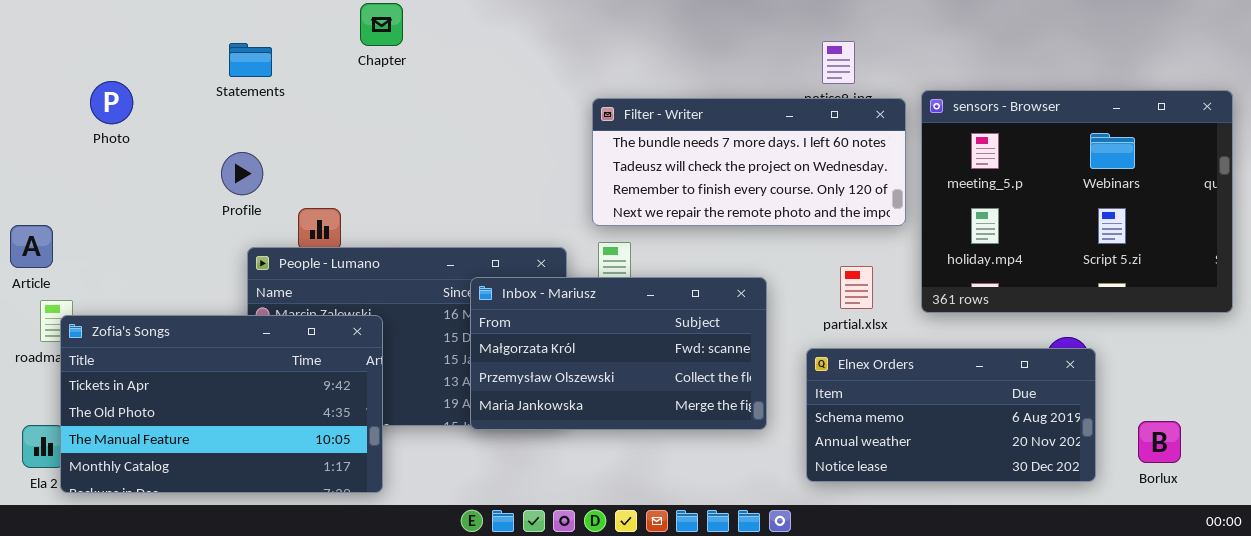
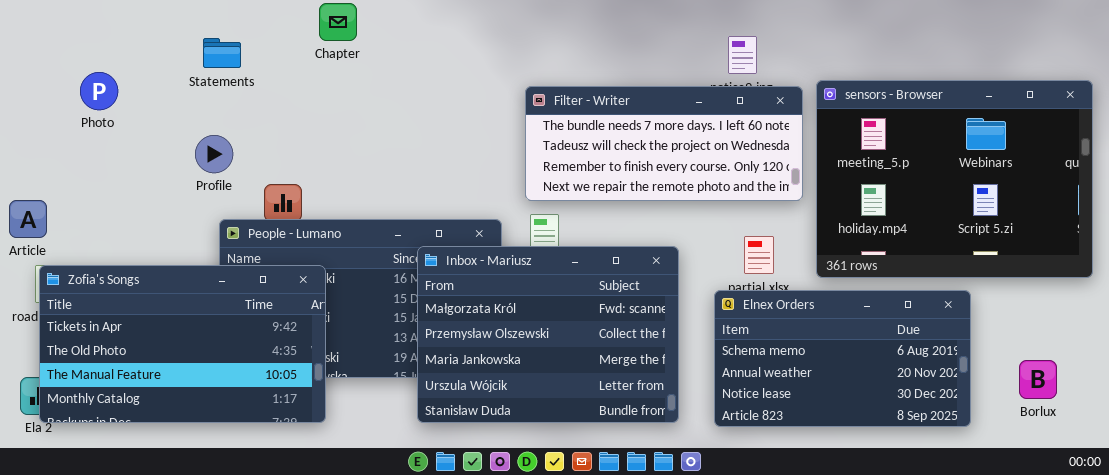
Inbox - Mariusz: [470,277,767,430] -> [417,246,679,423], resized
Zofia's Songs: [60,315,383,493] -> [39,265,326,423], moved
Elnex Orders: [806,348,1096,482] -> [714,290,971,427], resized
Borlux: [1138,421,1181,463] -> [1019,360,1057,399], moved

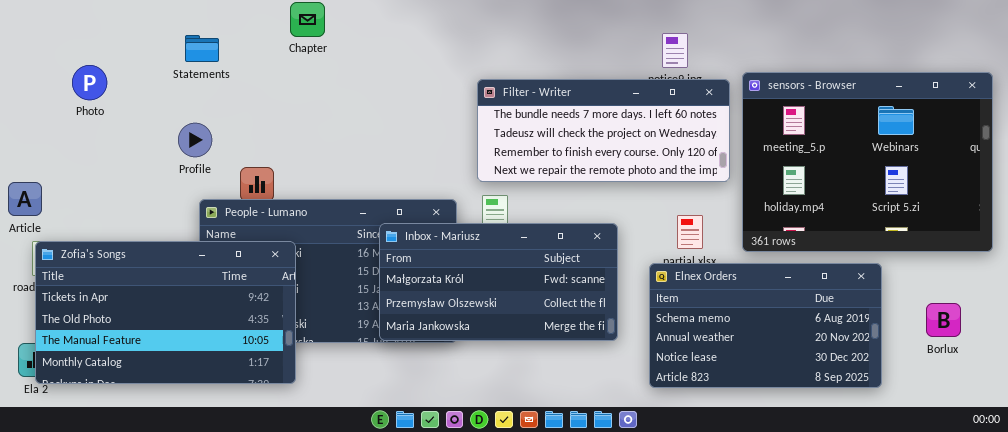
Inbox - Mariusz: [417,246,679,423] -> [379,223,618,341], resized
Borlux: [1019,360,1057,399] -> [926,303,961,337], moved

